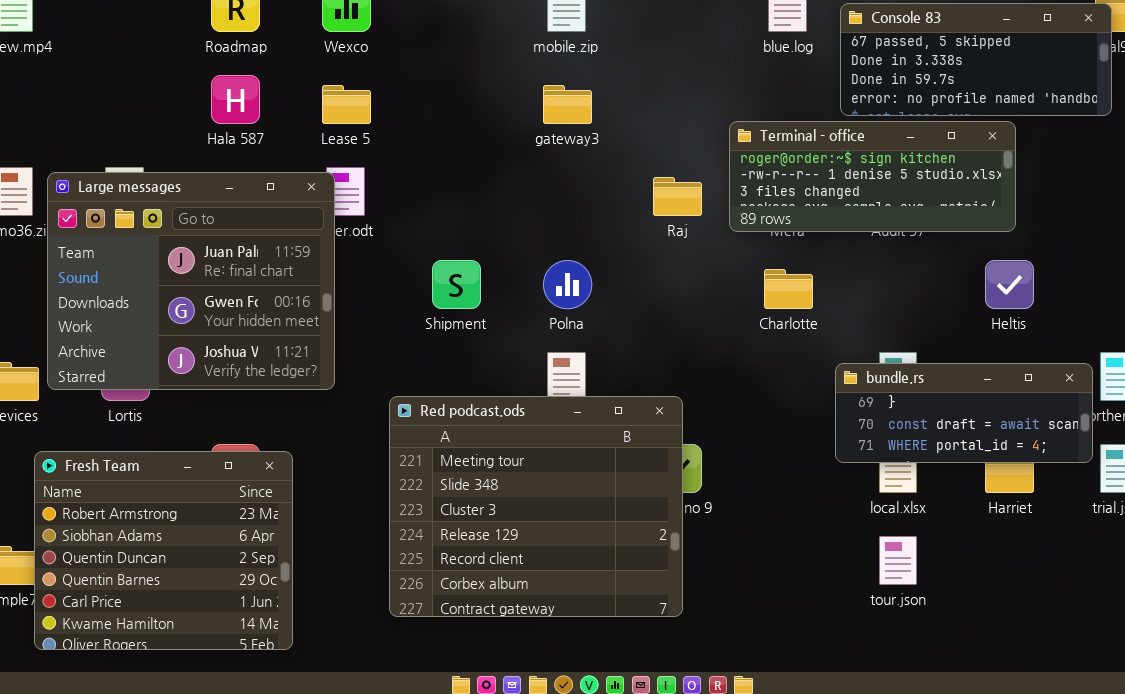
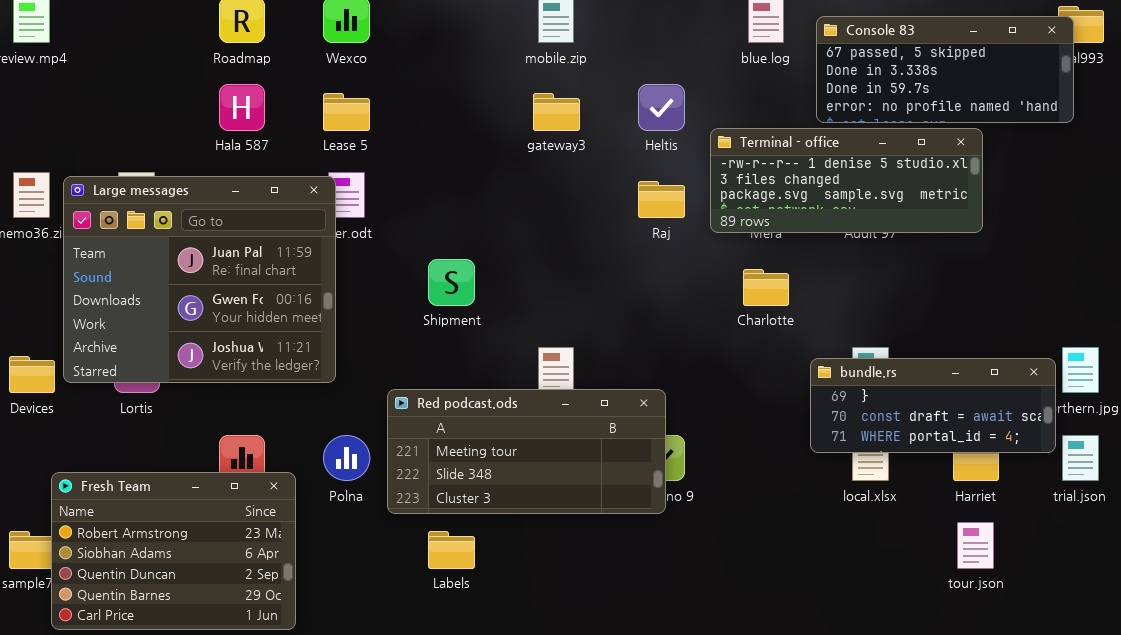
Terminal - office: [729,121,1016,232] -> [710,128,983,233], scrolled down 1 row
Polna: [543,260,592,309] -> [323,435,370,481], moved
Heltis: [985,260,1034,309] -> [638,84,685,131], moved
Red podcast.ods: [389,396,683,617] -> [387,389,666,514], resized
Fresh Team: [34,451,293,650] -> [51,472,296,630], resized
tour.json: [879,536,917,585] -> [957,522,994,569], moved

